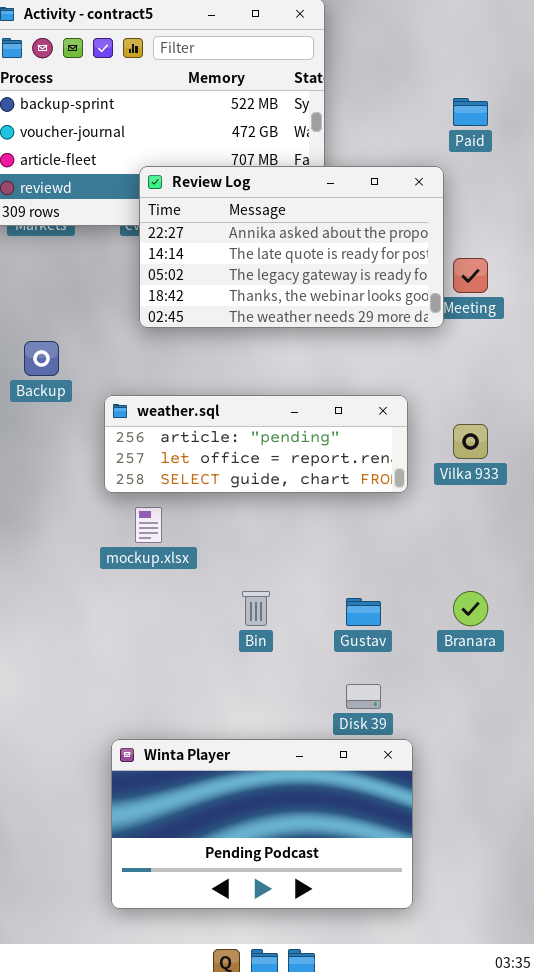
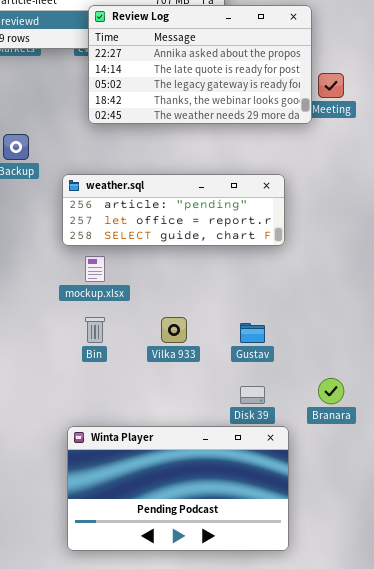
Vilka 933: [453,424,488,459] -> [161,317,187,343], moved
Bin: [242,591,270,626] -> [85,317,105,343], moved
Branara: [453,591,488,626] -> [318,378,344,404], moved

